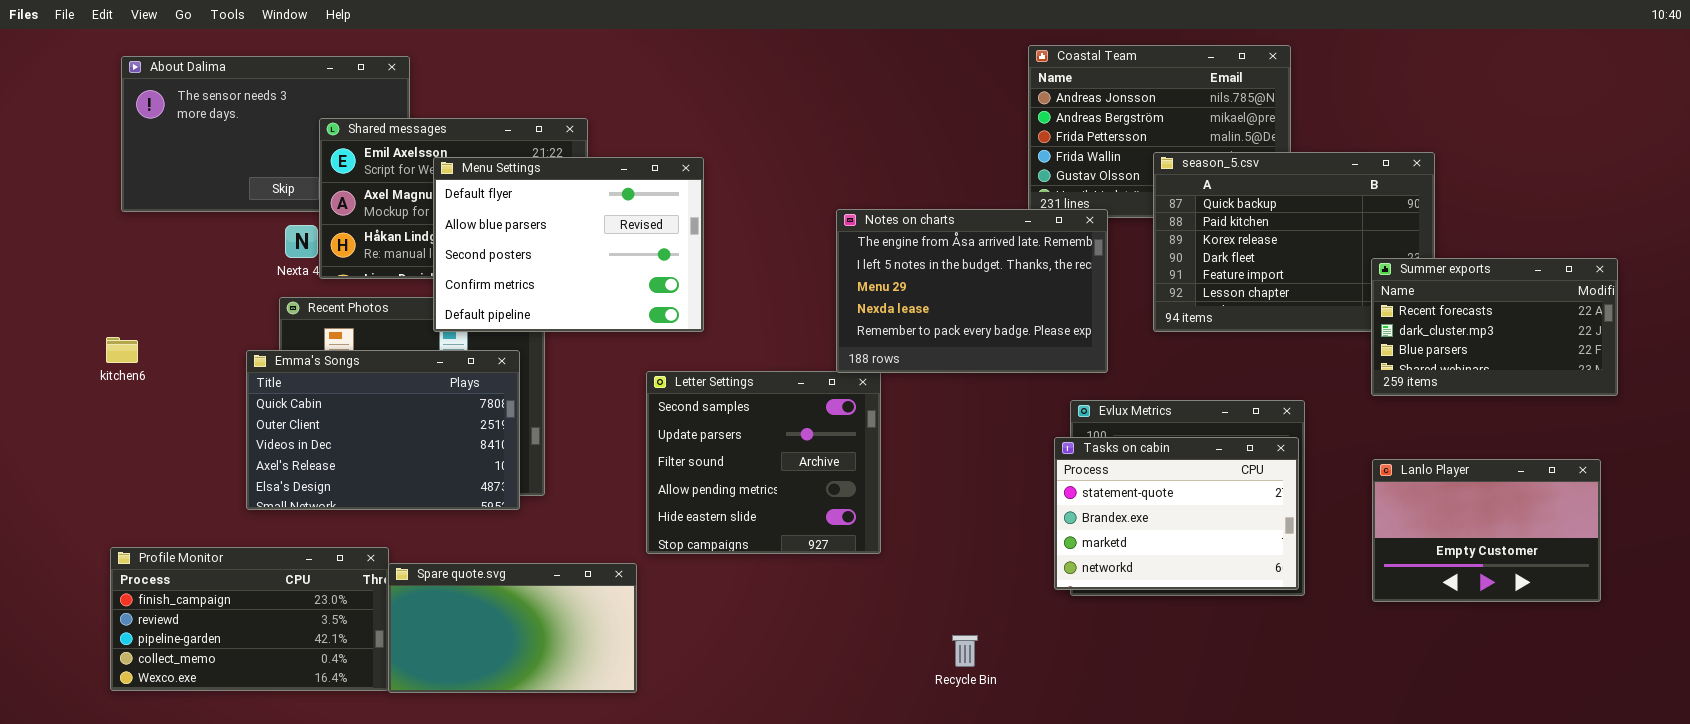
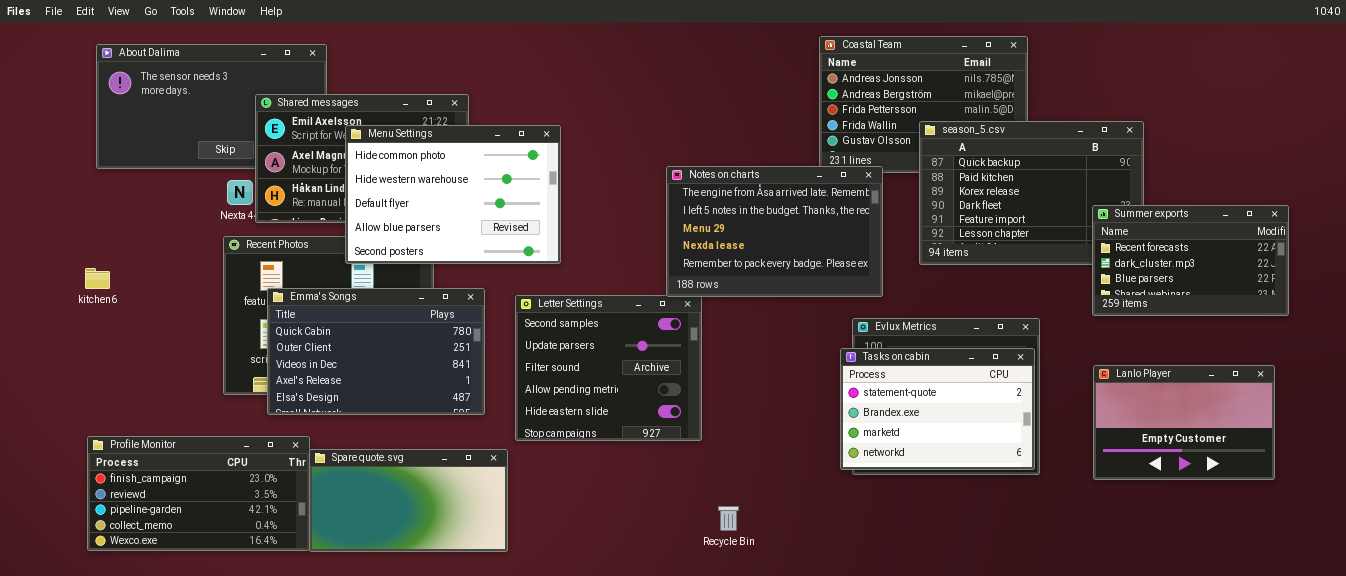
Menu Settings: [433,157,704,332] -> [345,125,561,264], scrolled up 2 rows
Emma's Songs: [246,350,520,510] -> [267,288,485,415], moved
Recycle Bin: [952,635,978,667] -> [718,506,739,531], moved

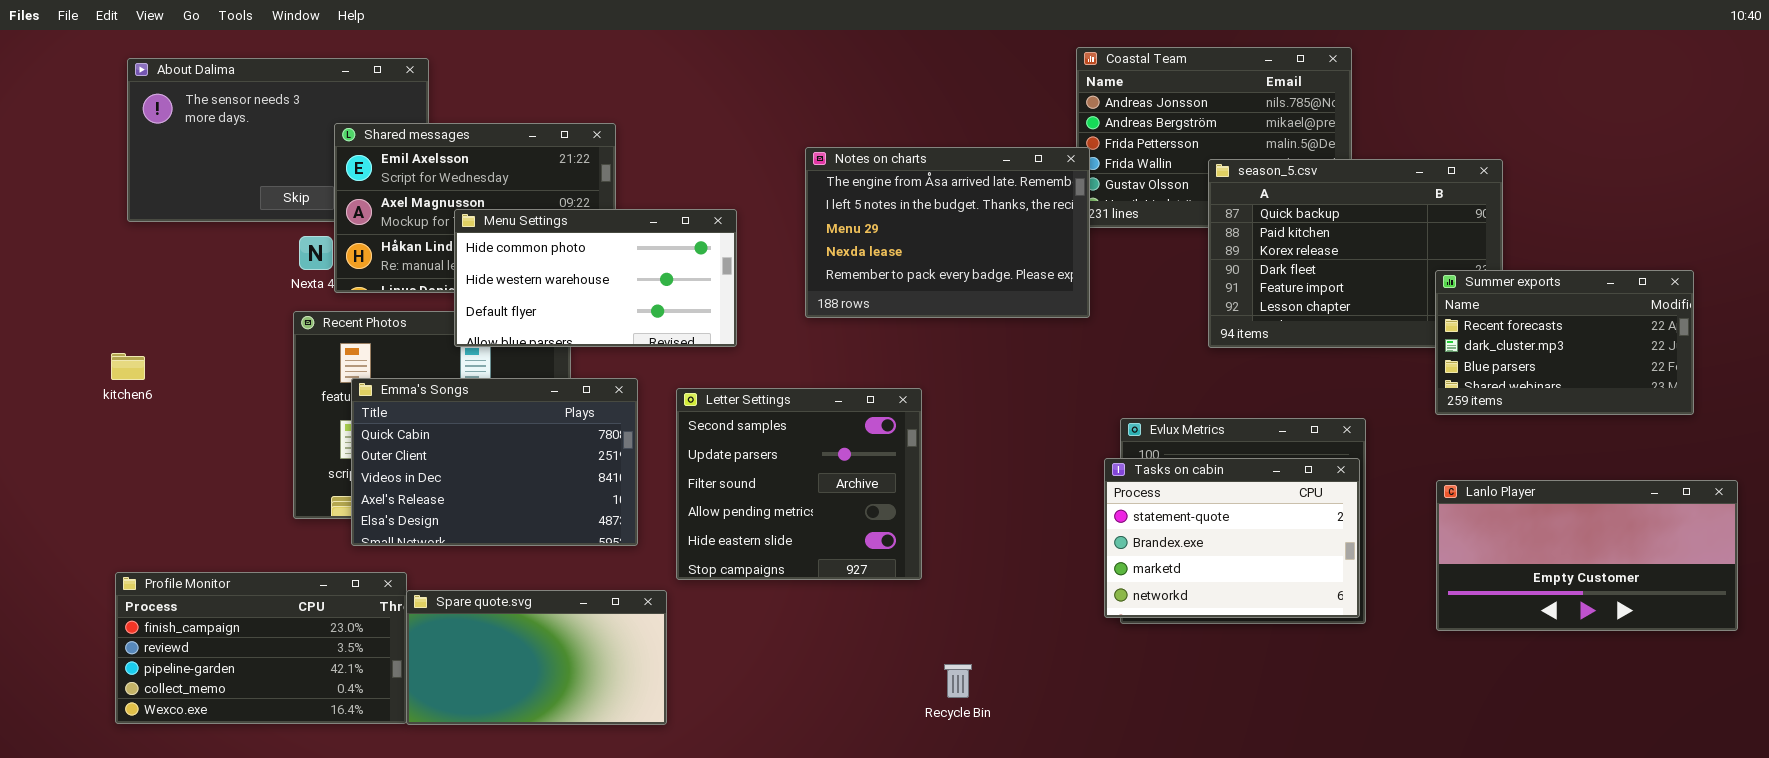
Menu Settings: [345,125,561,264] -> [454,209,737,347], resized
Notes on charts: [666,166,883,297] -> [805,147,1090,318], moved
Lanlo Player: [1093,365,1275,480] -> [1436,480,1738,631], resized

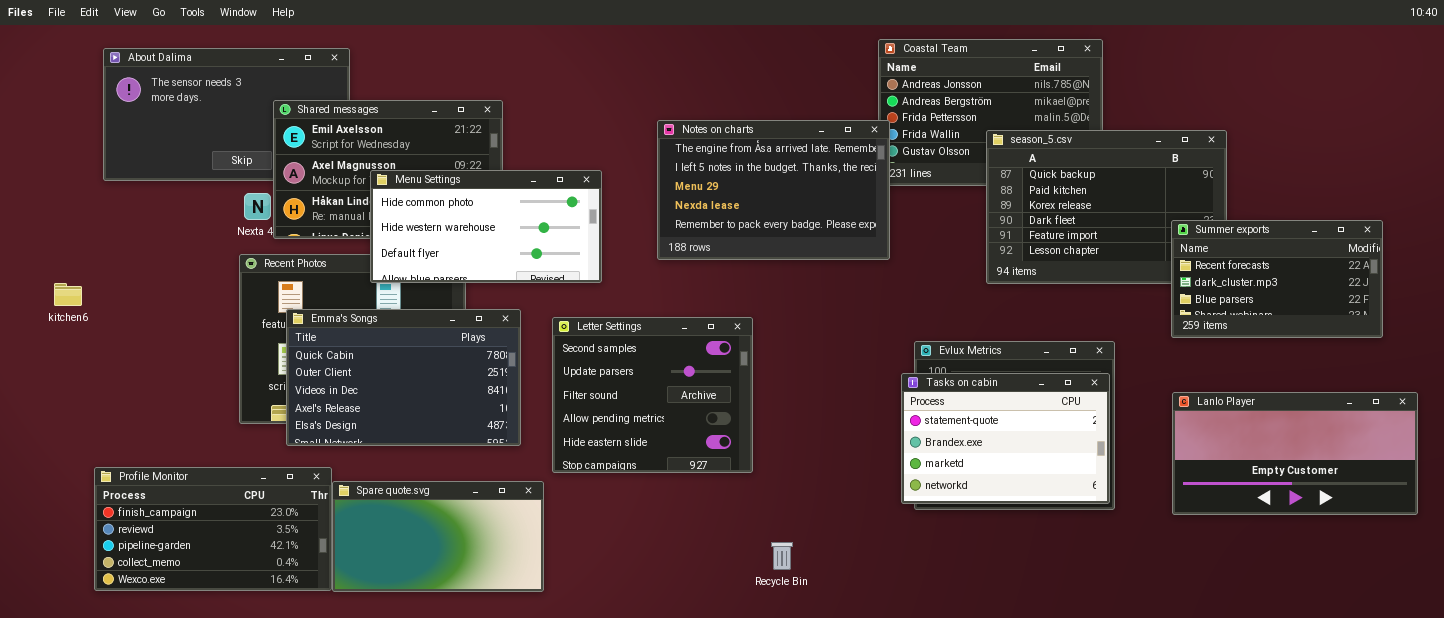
kitchen6: [111,353,145,380] -> [54,283,82,306], moved

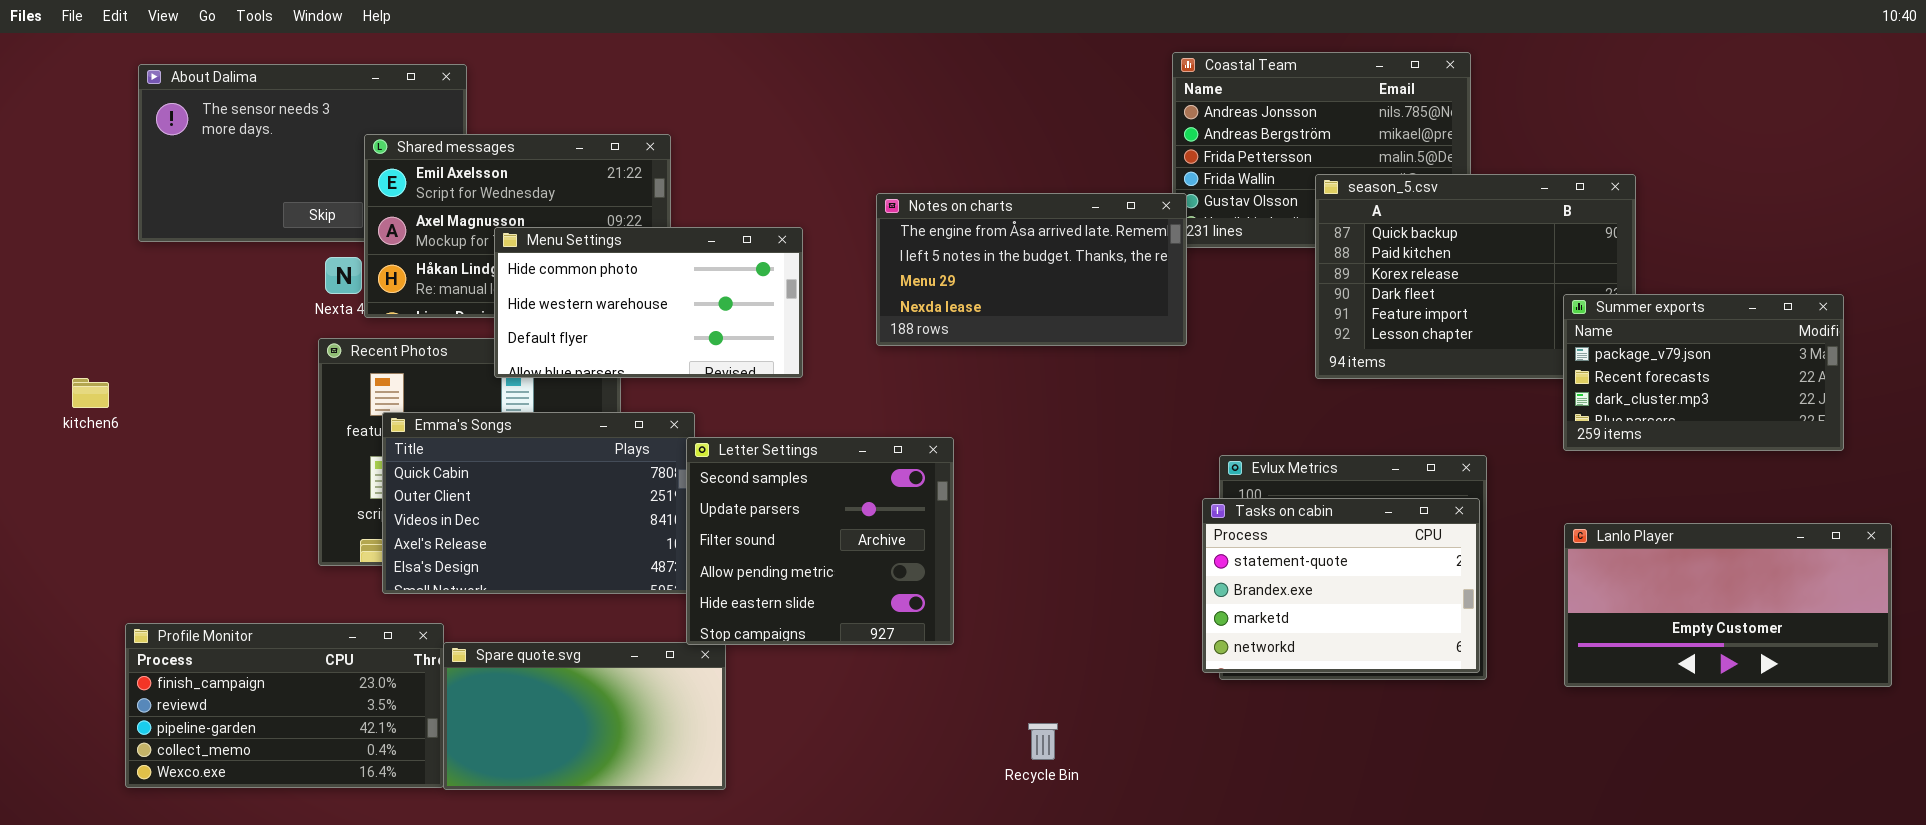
Notes on charts: [657,120,890,260] -> [876,193,1187,346], resized
Summer exports: [1171,220,1383,338] -> [1563,294,1844,451], scrolled up 1 row
Letter Settings: [552,317,753,473] -> [686,437,954,645], moved

